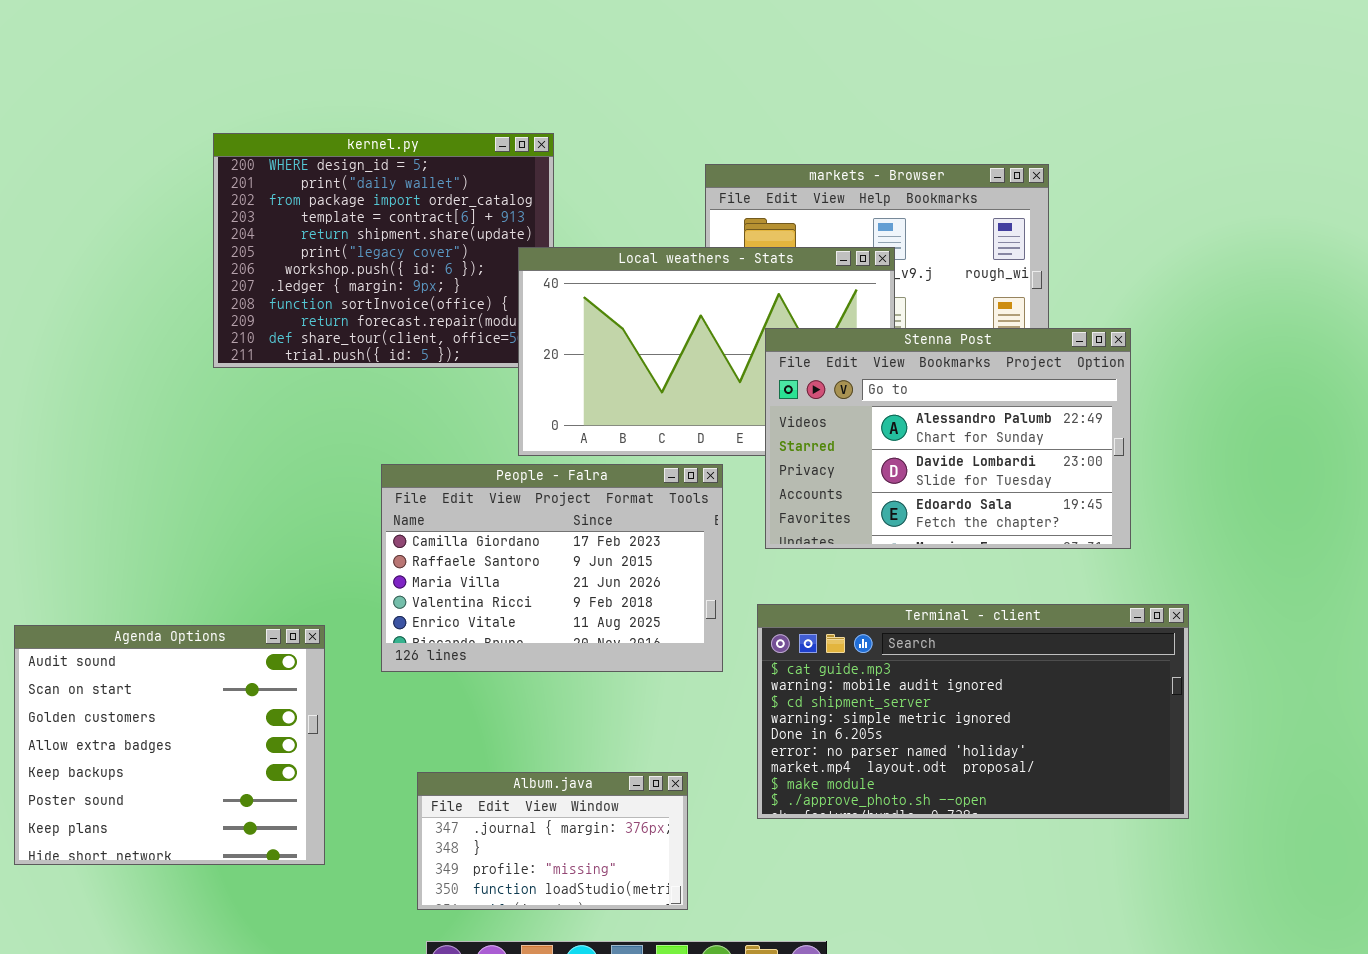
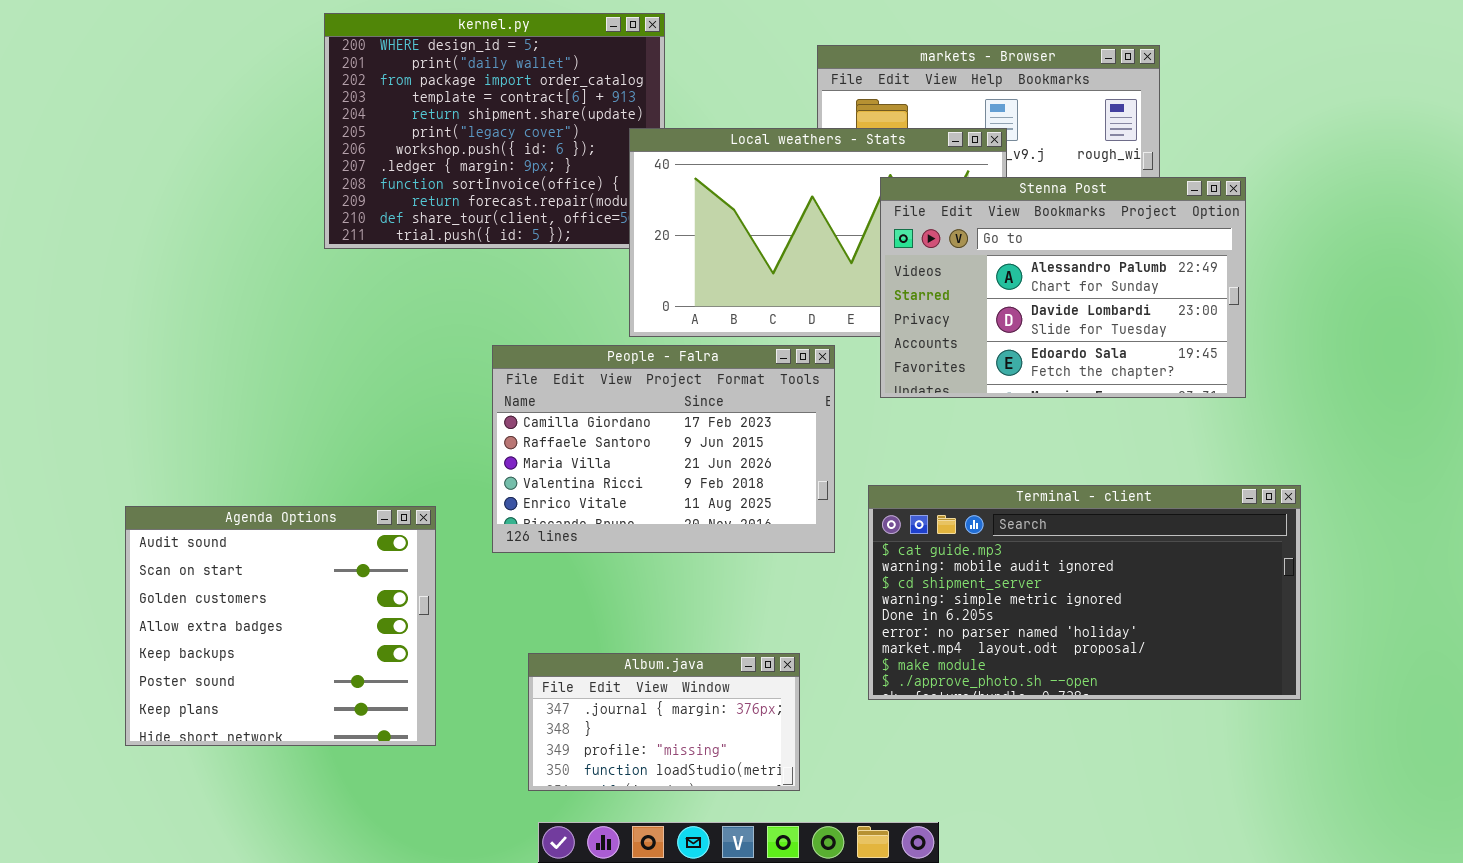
Stenna Post: [765,328,1131,549] -> [880,177,1246,398], moved

